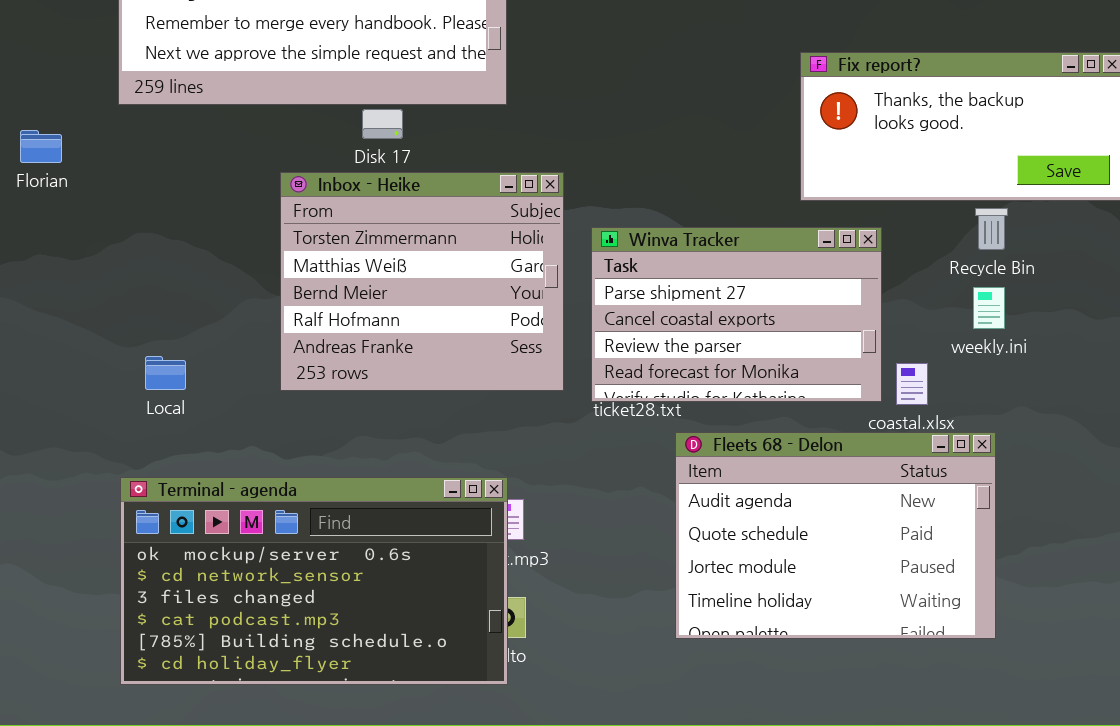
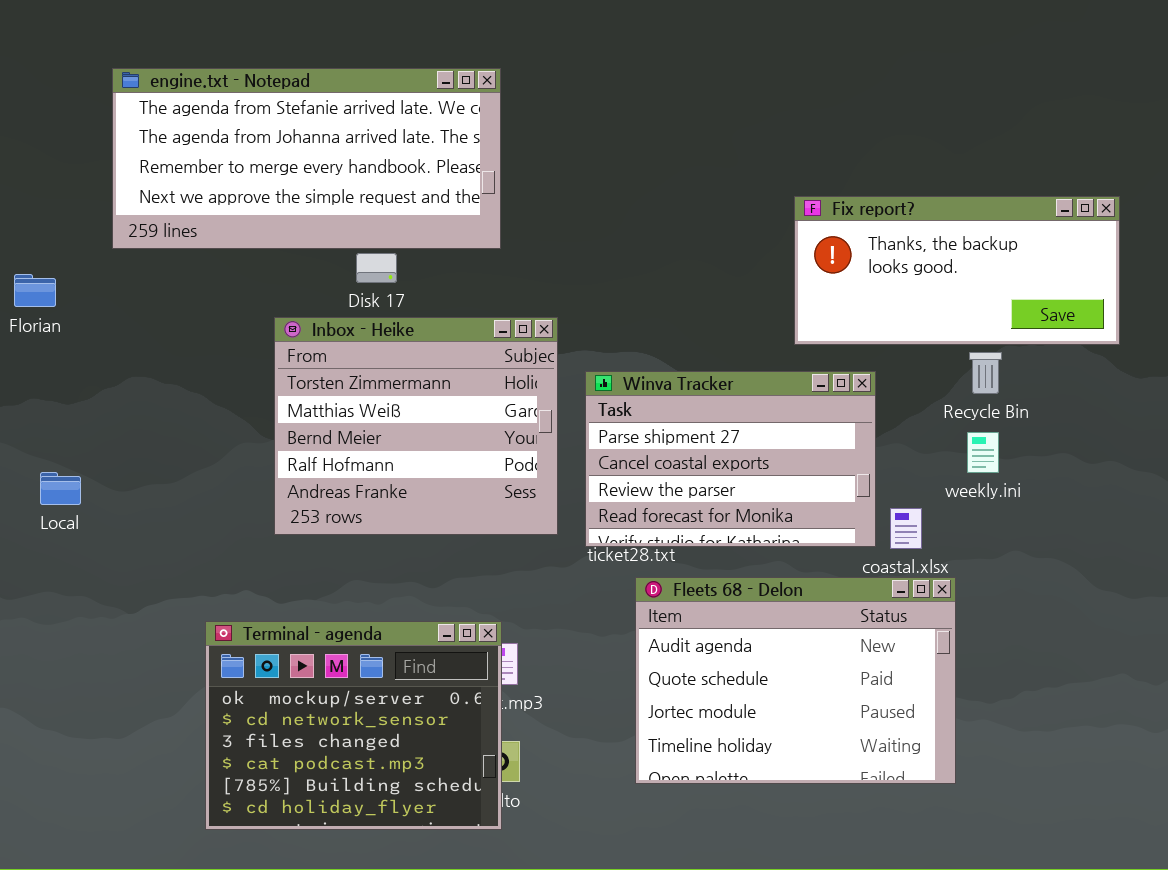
Local: [145,356,186,390] -> [40,472,81,505], moved
Fleets 68 - Delon: [675,432,996,639] -> [635,577,956,784], moved
Terminal - agenda: [120,477,508,685] -> [205,621,502,830], resized

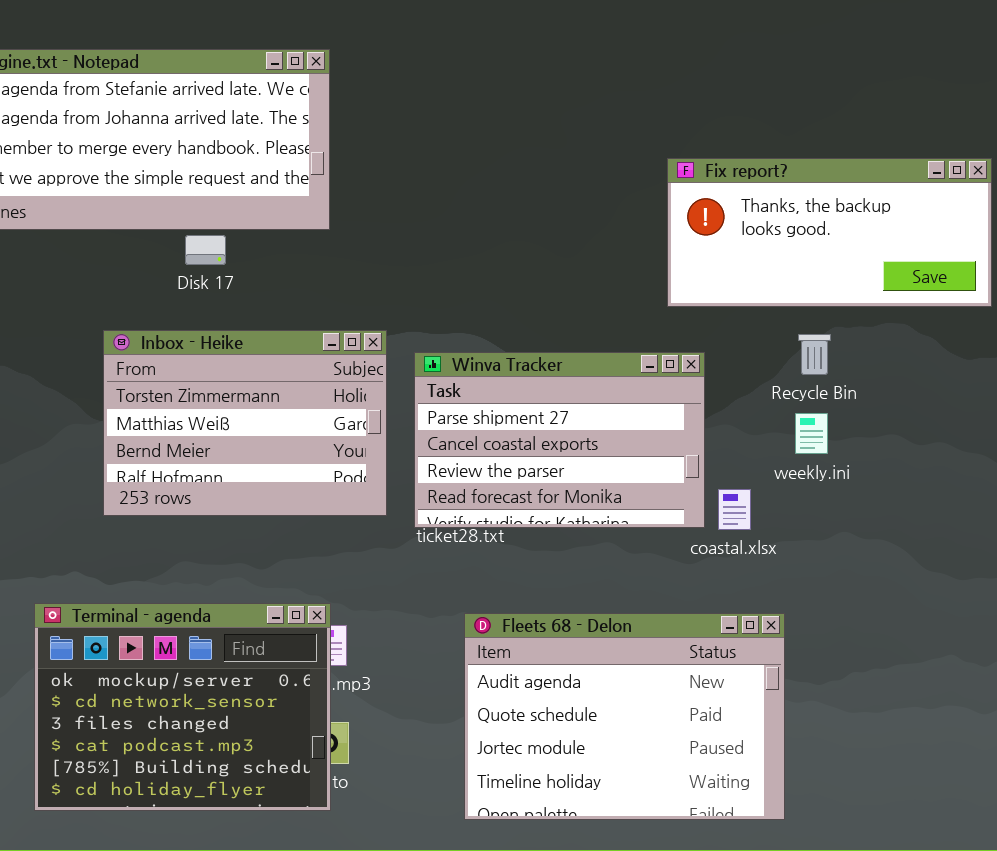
Fix report?: [794,196,1120,345] -> [667,158,992,307], moved
Inbox - Heike: [274,317,558,535] -> [103,330,387,516], resized
Fleets 68 - Delon: [635,577,956,784] -> [464,613,785,820], moved

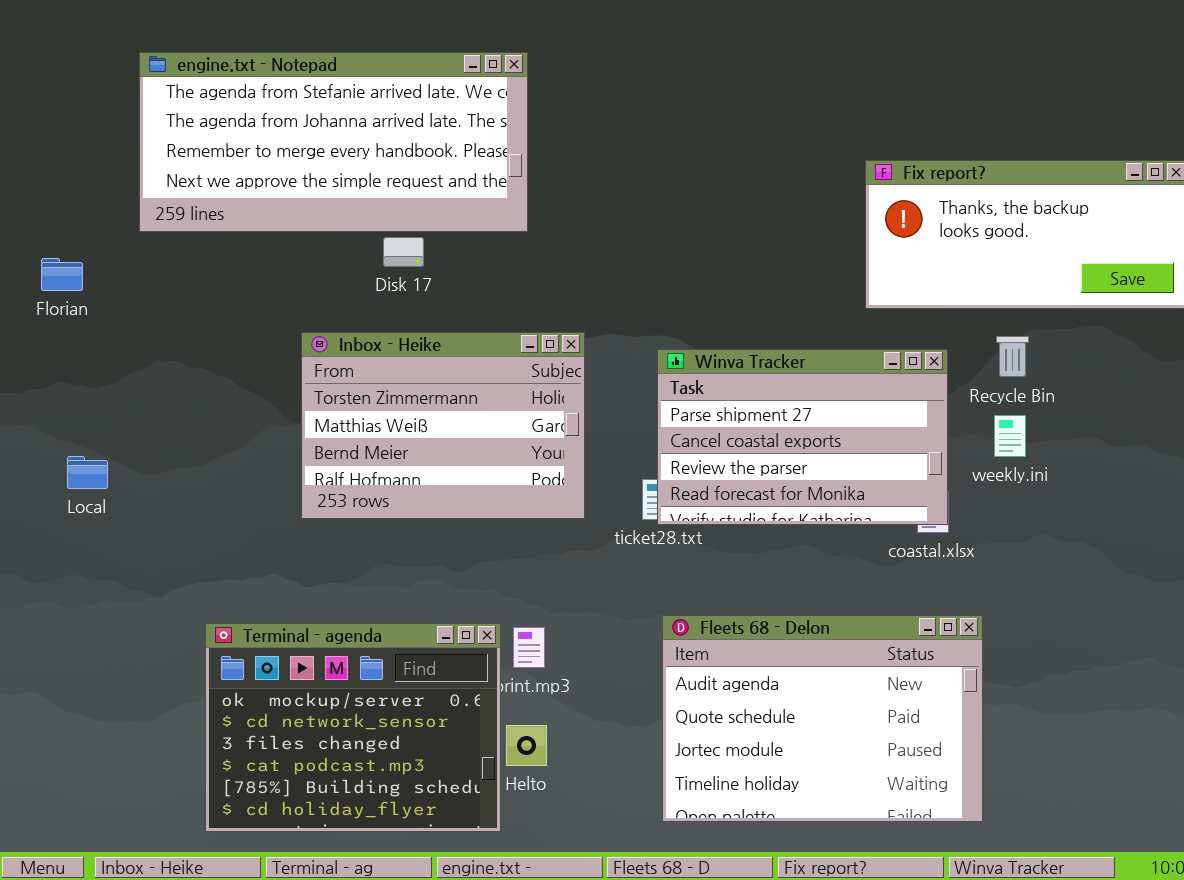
Winva Tracker: [414,352,705,528] -> [657,349,948,525], moved
Terminal - agenda: [34,603,331,811] -> [205,623,501,832], moved

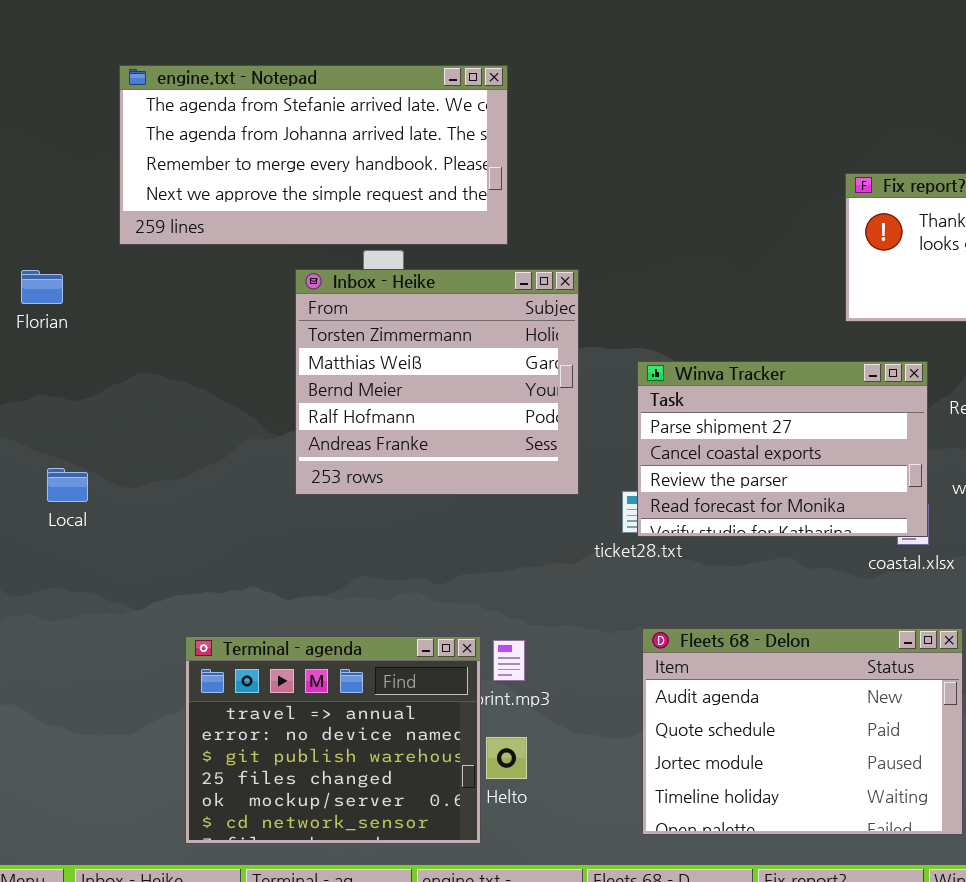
Inbox - Heike: [301,332,585,519] -> [295,269,579,495], moved, resized
Terminal - agenda: [205,623,501,832] -> [185,636,481,844], scrolled up 4 rows

